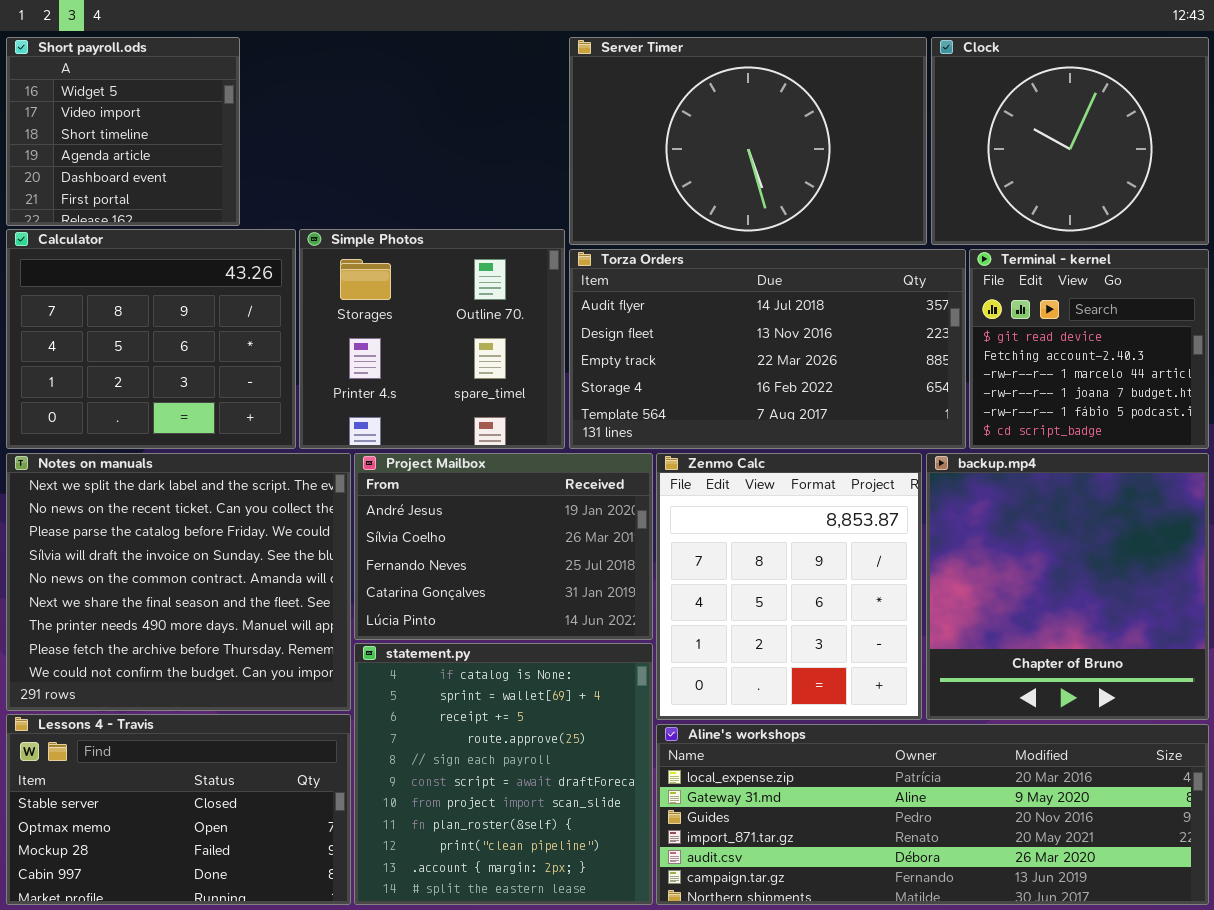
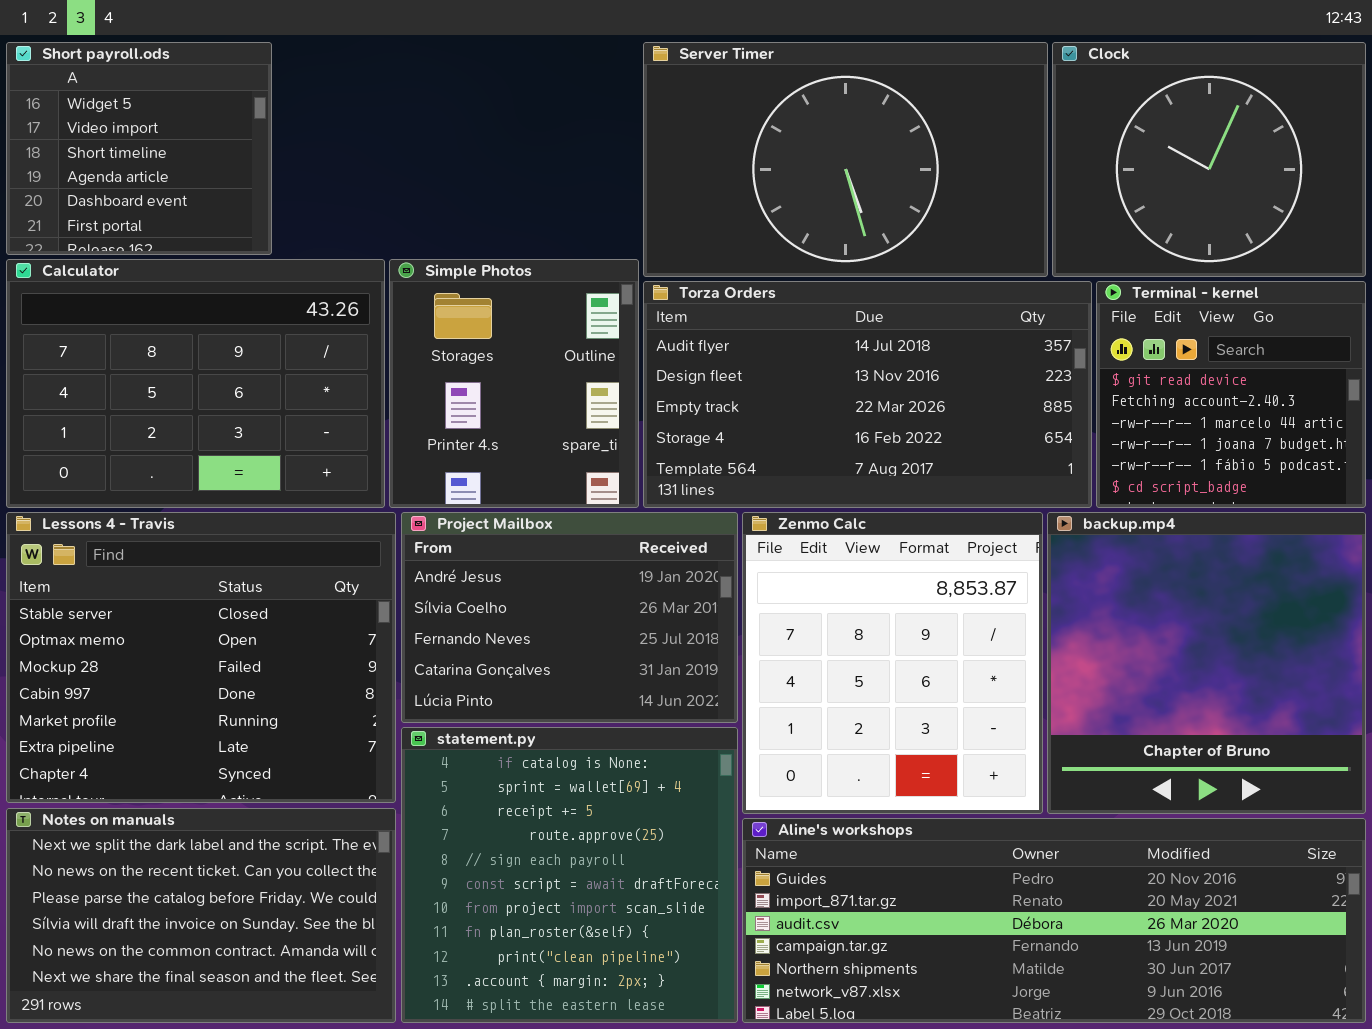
Calculator: [6,229,296,449] -> [6,259,385,508], resized
Simple Photos: [299,229,565,449] -> [389,259,639,508], resized
Notes on manuals: [6,453,351,711] -> [6,808,396,1023], moved, resized
Lessons 4 - Travis: [6,714,351,905] -> [6,512,396,803], moved, resized
Aline's workshops: [656,724,1209,905] -> [742,818,1366,1023], scrolled down 2 rows

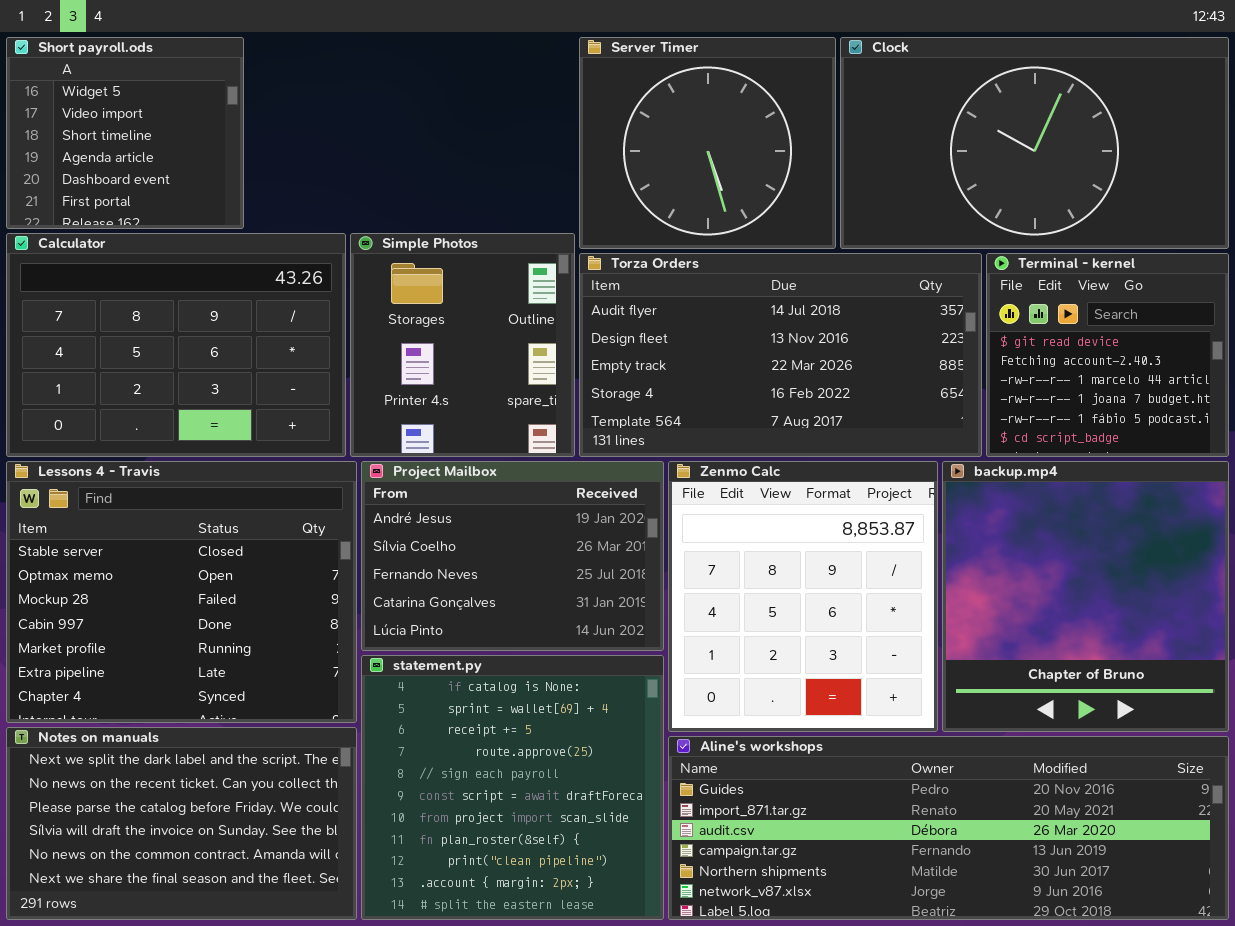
Server Timer: [643,42,1048,277] -> [579,37,836,249], resized
Clock: [1052,42,1366,277] -> [840,37,1229,249], resized

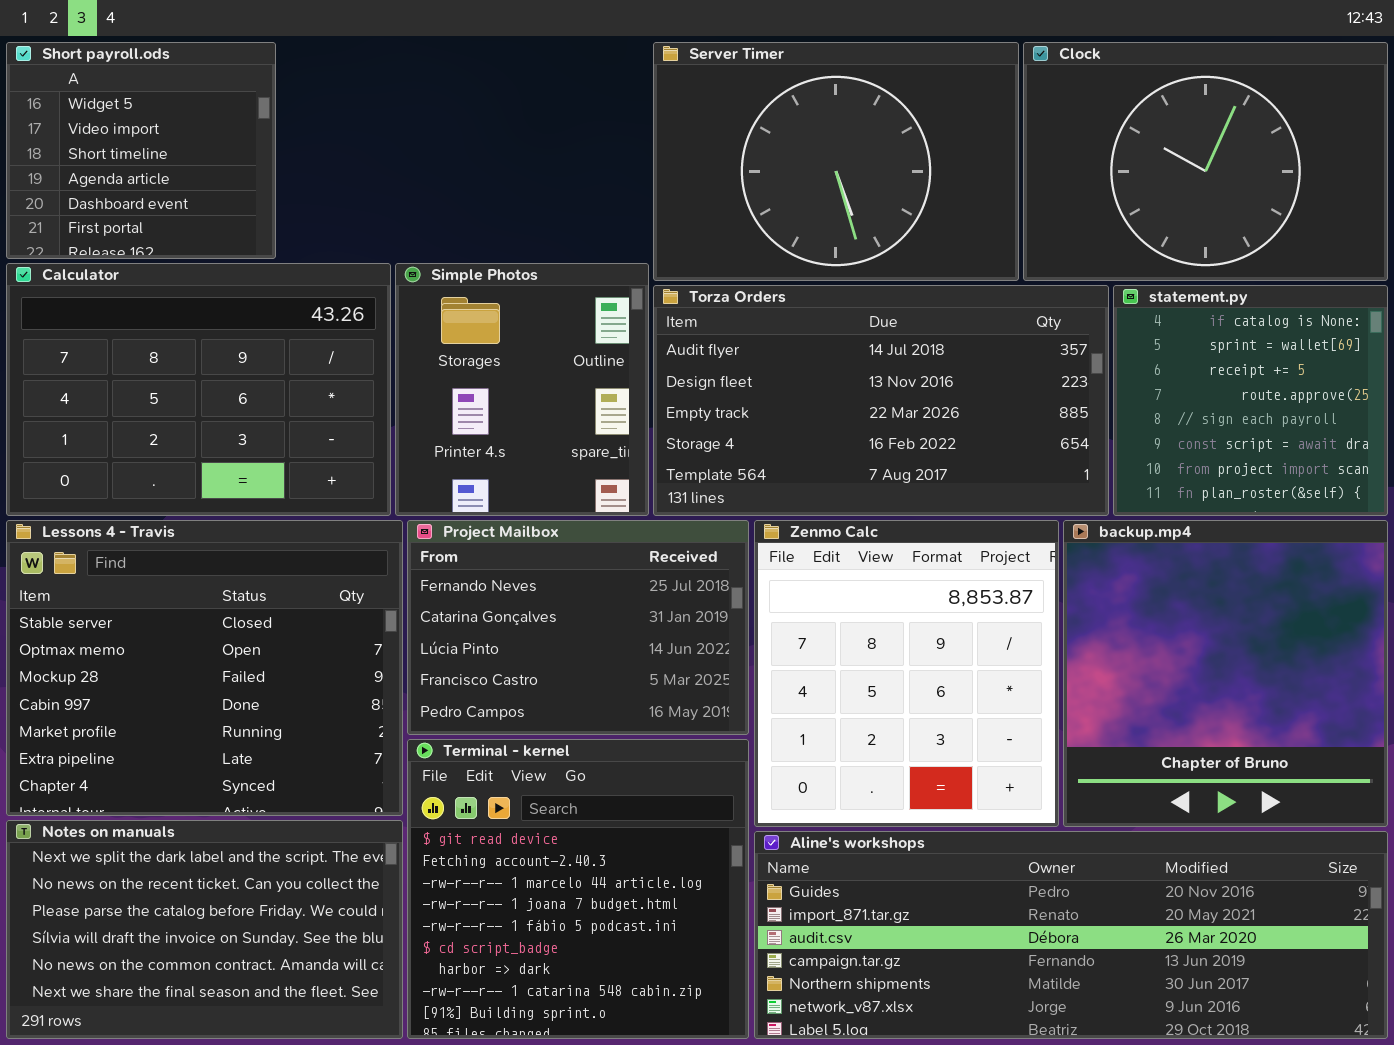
Server Timer: [579,37,836,249] -> [653,42,1019,281], resized
Clock: [840,37,1229,249] -> [1023,42,1388,281], resized
Terminal - kernel: [986,253,1229,457] -> [407,739,749,1039], moved, resized
Project Mailbox: [361,461,664,651] -> [407,520,749,735], scrolled down 2 rows
statement.py: [361,655,664,920] -> [1113,285,1388,516], moved, resized

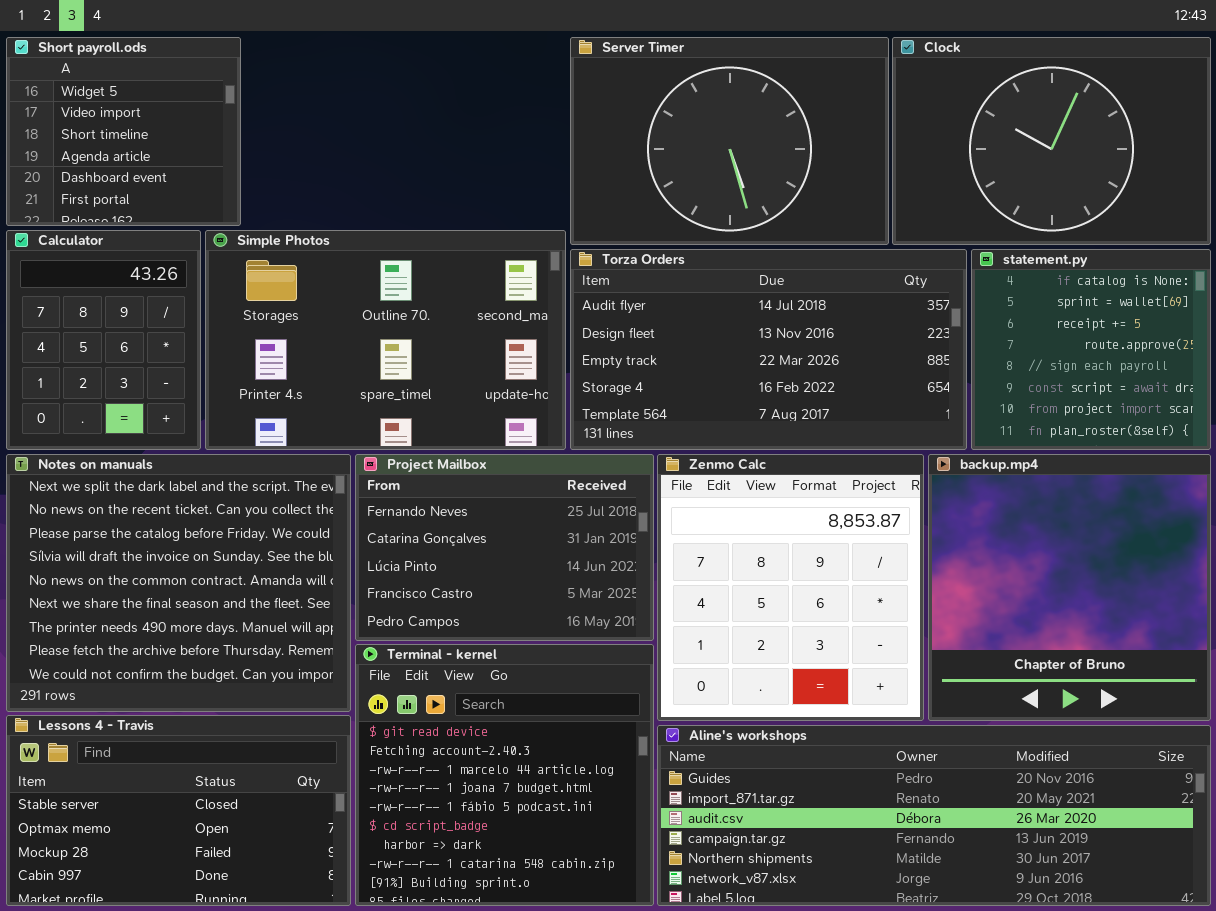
Calculator: [6,263,391,516] -> [6,230,201,450], resized
Simple Photos: [395,263,649,516] -> [205,230,566,450], resized
Lessons 4 - Travis: [6,520,403,816] -> [6,715,351,906], moved, resized
Notes on manuals: [6,820,403,1039] -> [6,454,351,712], moved, resized

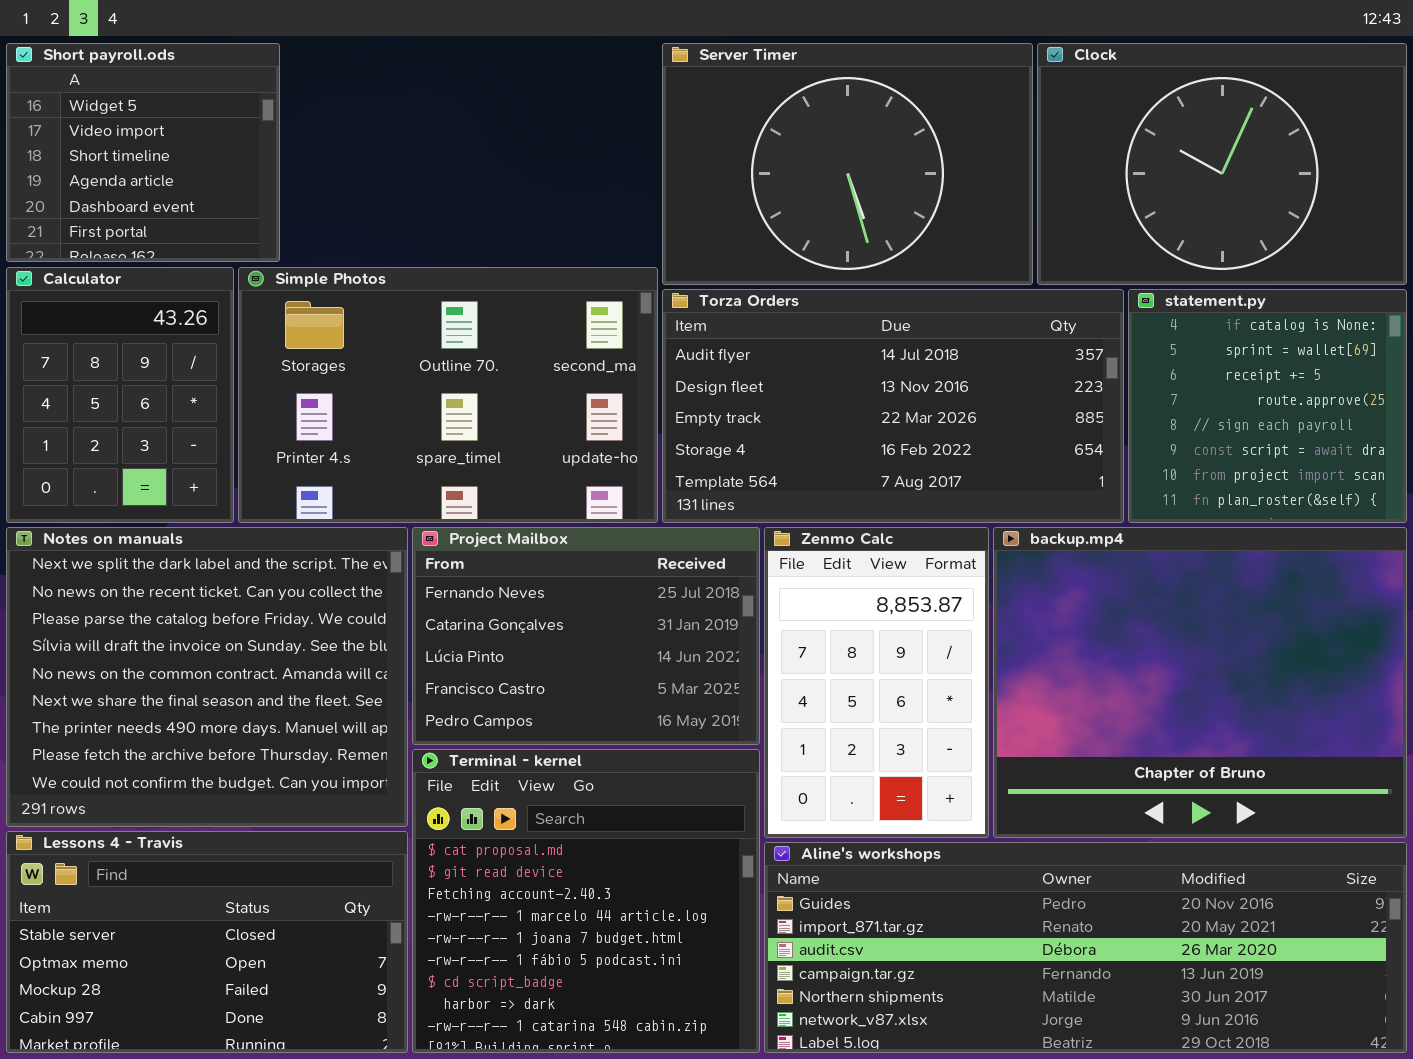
Zenmo Calc: [657,454,924,721] -> [764,527,989,838], resized
backup.mp4: [928,454,1211,721] -> [993,527,1407,838], resized
Terminal - kernel: [355,644,654,906] -> [412,749,760,1053], scrolled up 1 row

